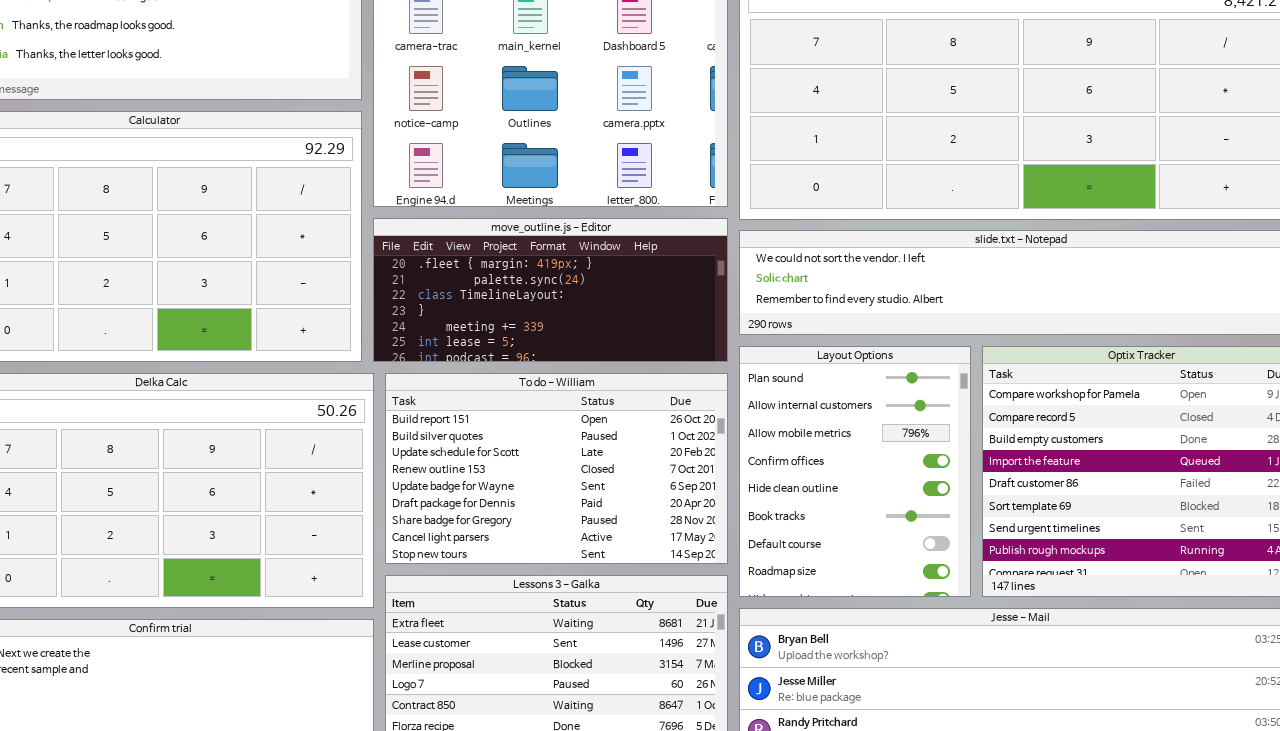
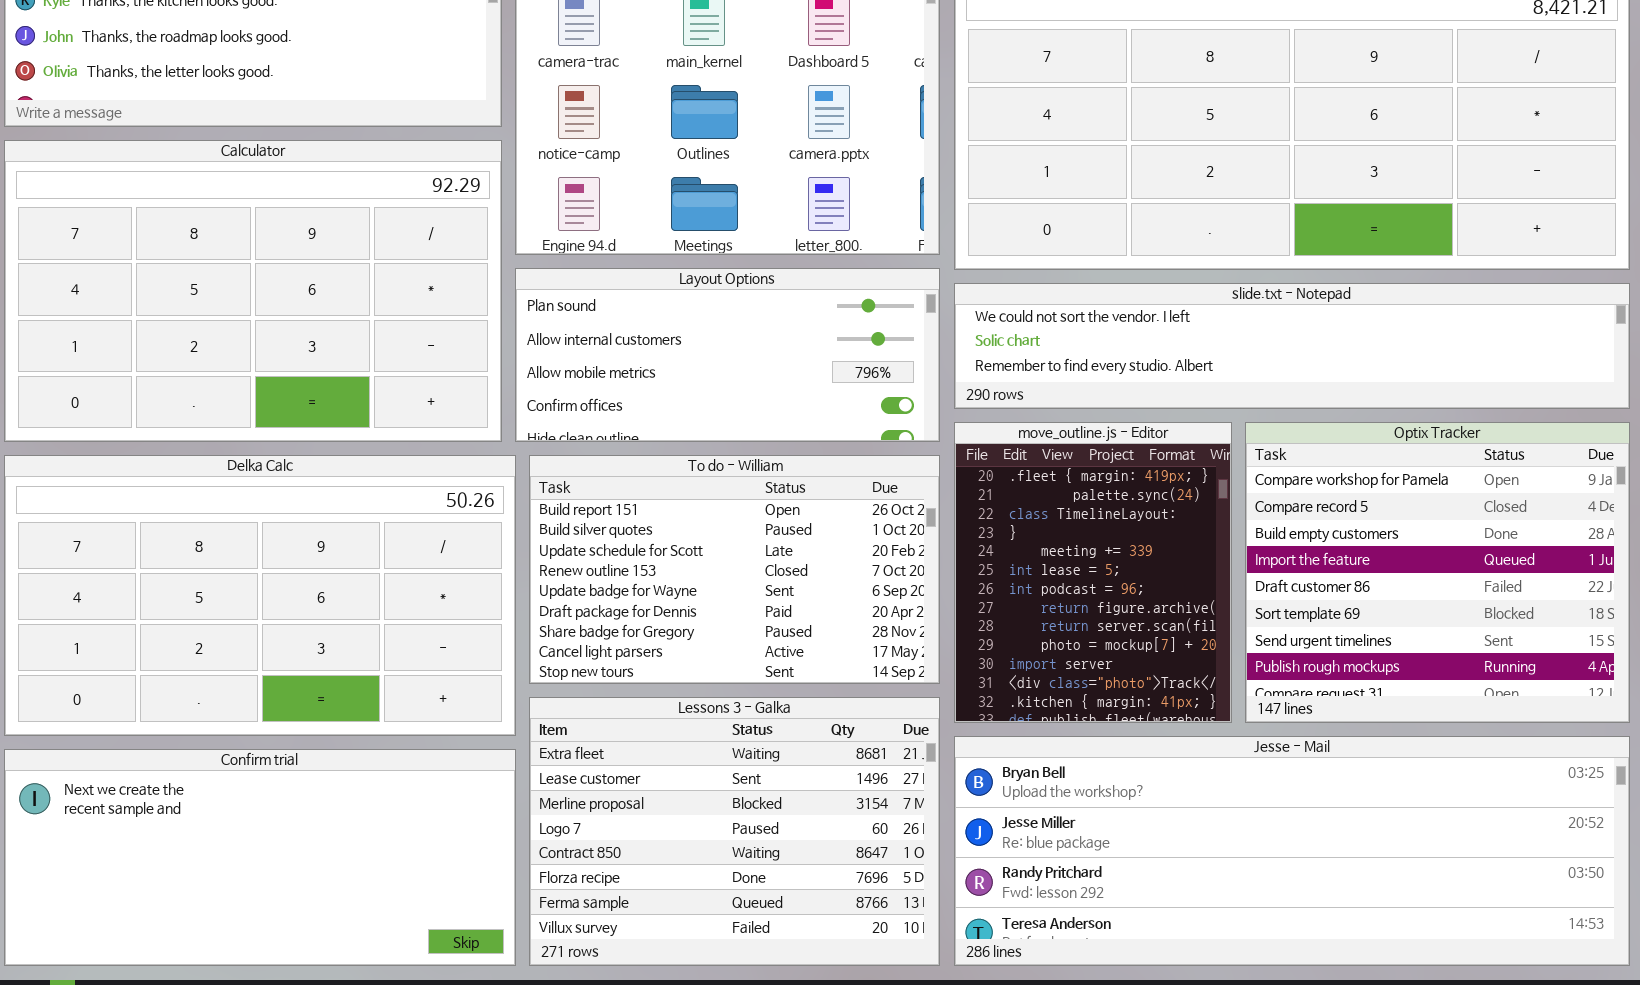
move_outline.js - Editor: [373,218,728,362] -> [954,422,1232,723], moved, resized
Layout Options: [739,346,971,597] -> [515,268,940,442], moved, resized

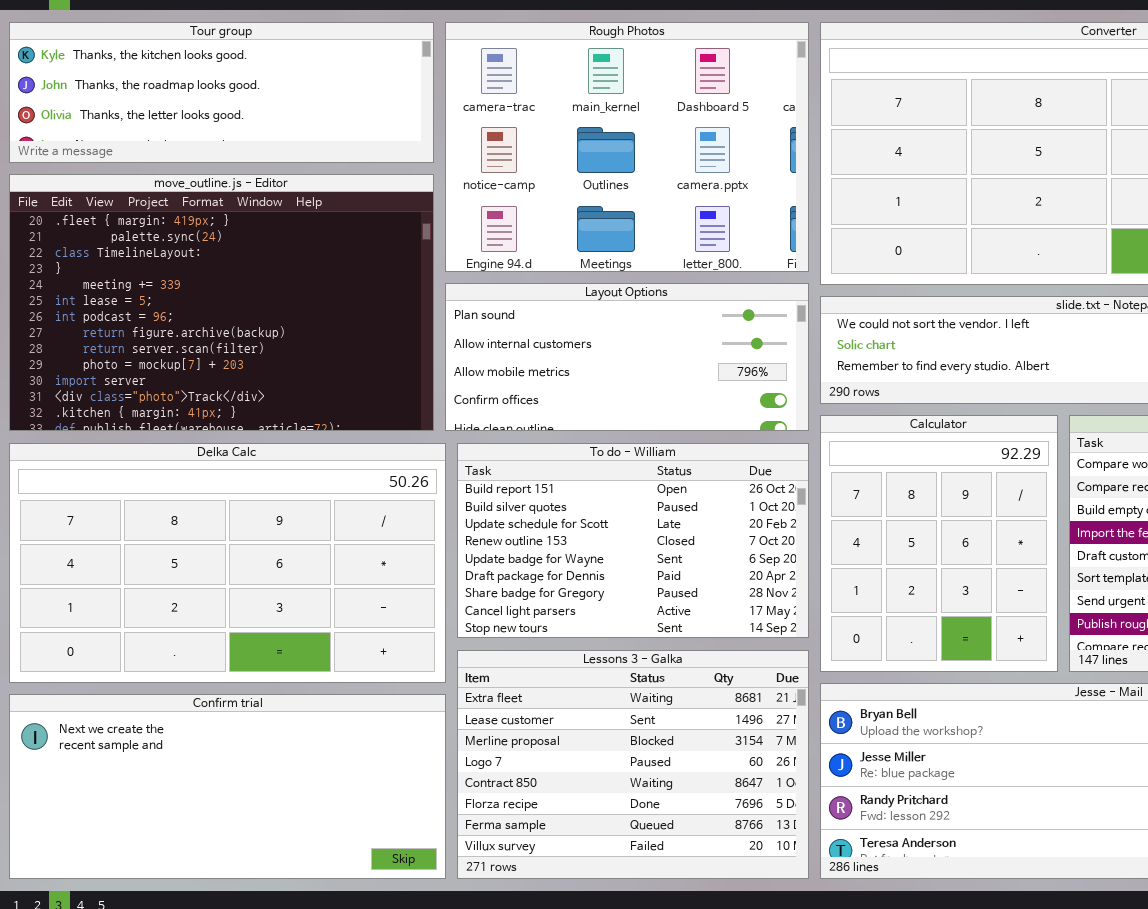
Calculator: [4,140,502,442] -> [820,415,1058,672], moved, resized
move_outline.js - Editor: [954,422,1232,723] -> [9,174,434,431], moved, resized

